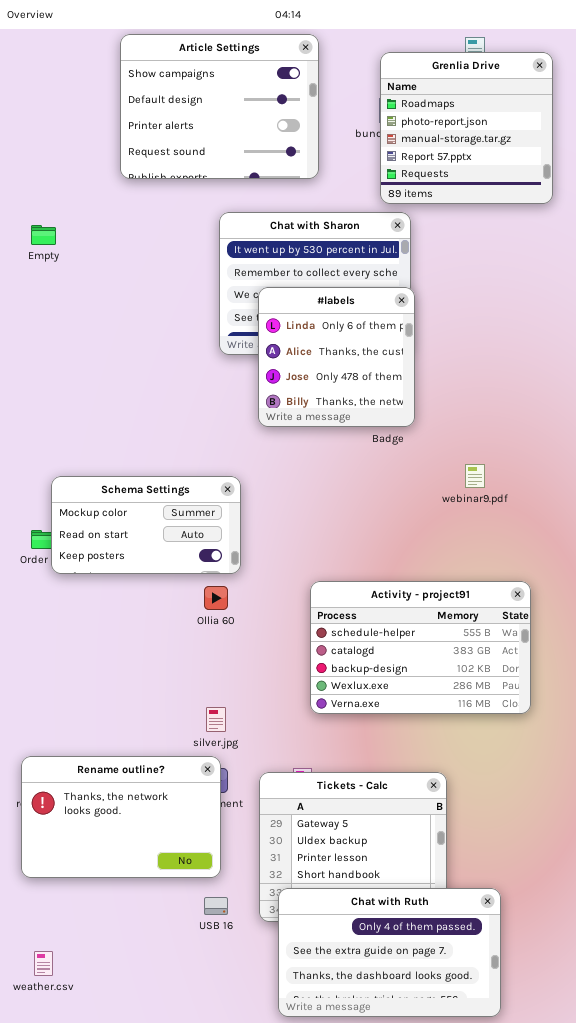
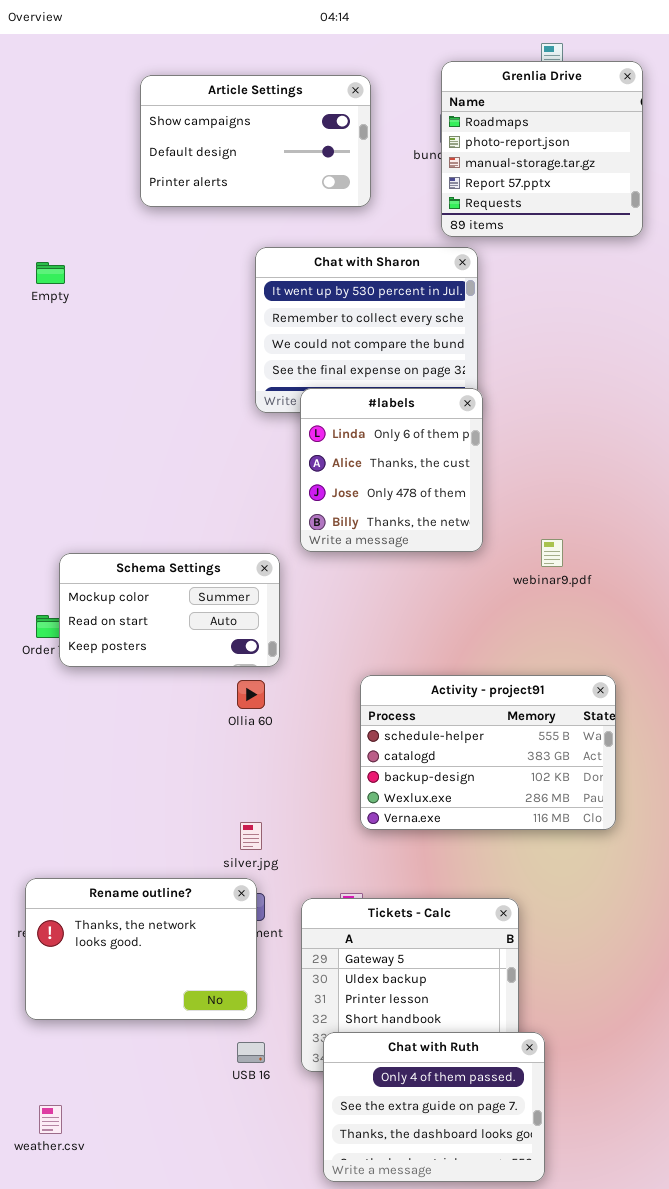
Article Settings: [120,34,319,179] -> [140,75,371,207], resized
#labels: [258,287,415,427] -> [300,388,483,552], moved
Chat with Ruth: [278,888,501,1017] -> [323,1032,545,1182], resized

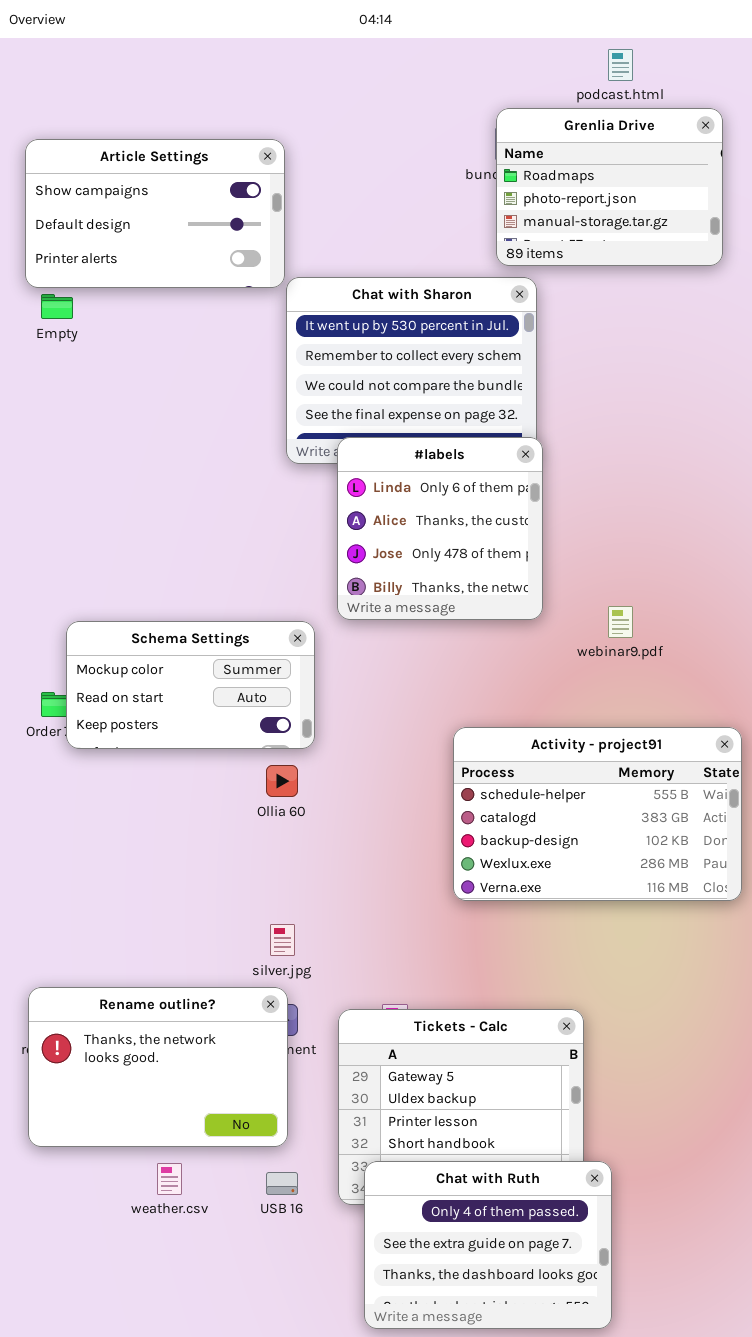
Grenlia Drive: [441,61,643,237] -> [496,108,723,266], resized
Article Settings: [140,75,371,207] -> [25,139,285,288], moved
Activity - project91: [360,675,616,830] -> [453,727,742,901], moved
weather.csv: [39,1105,62,1134] -> [157,1163,182,1195], moved

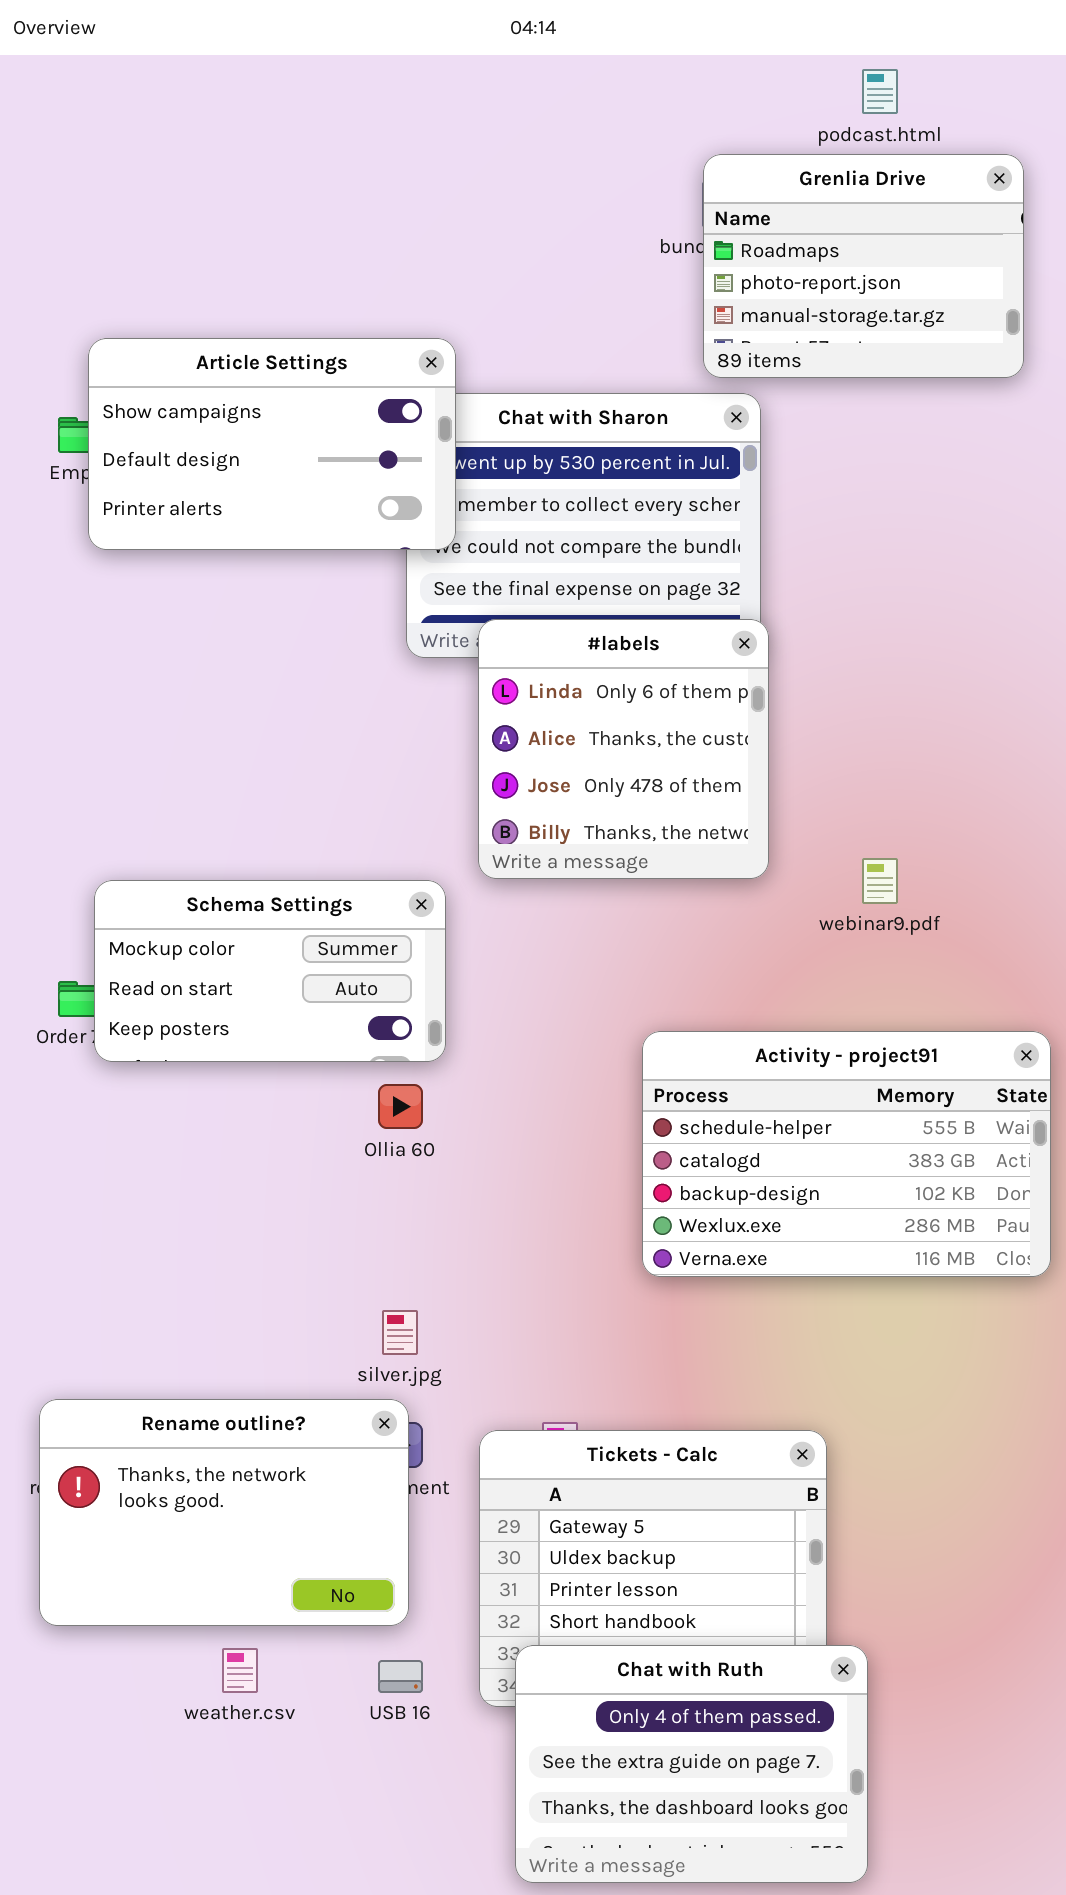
Article Settings: [25,139,285,288] -> [88,338,456,550], moved

